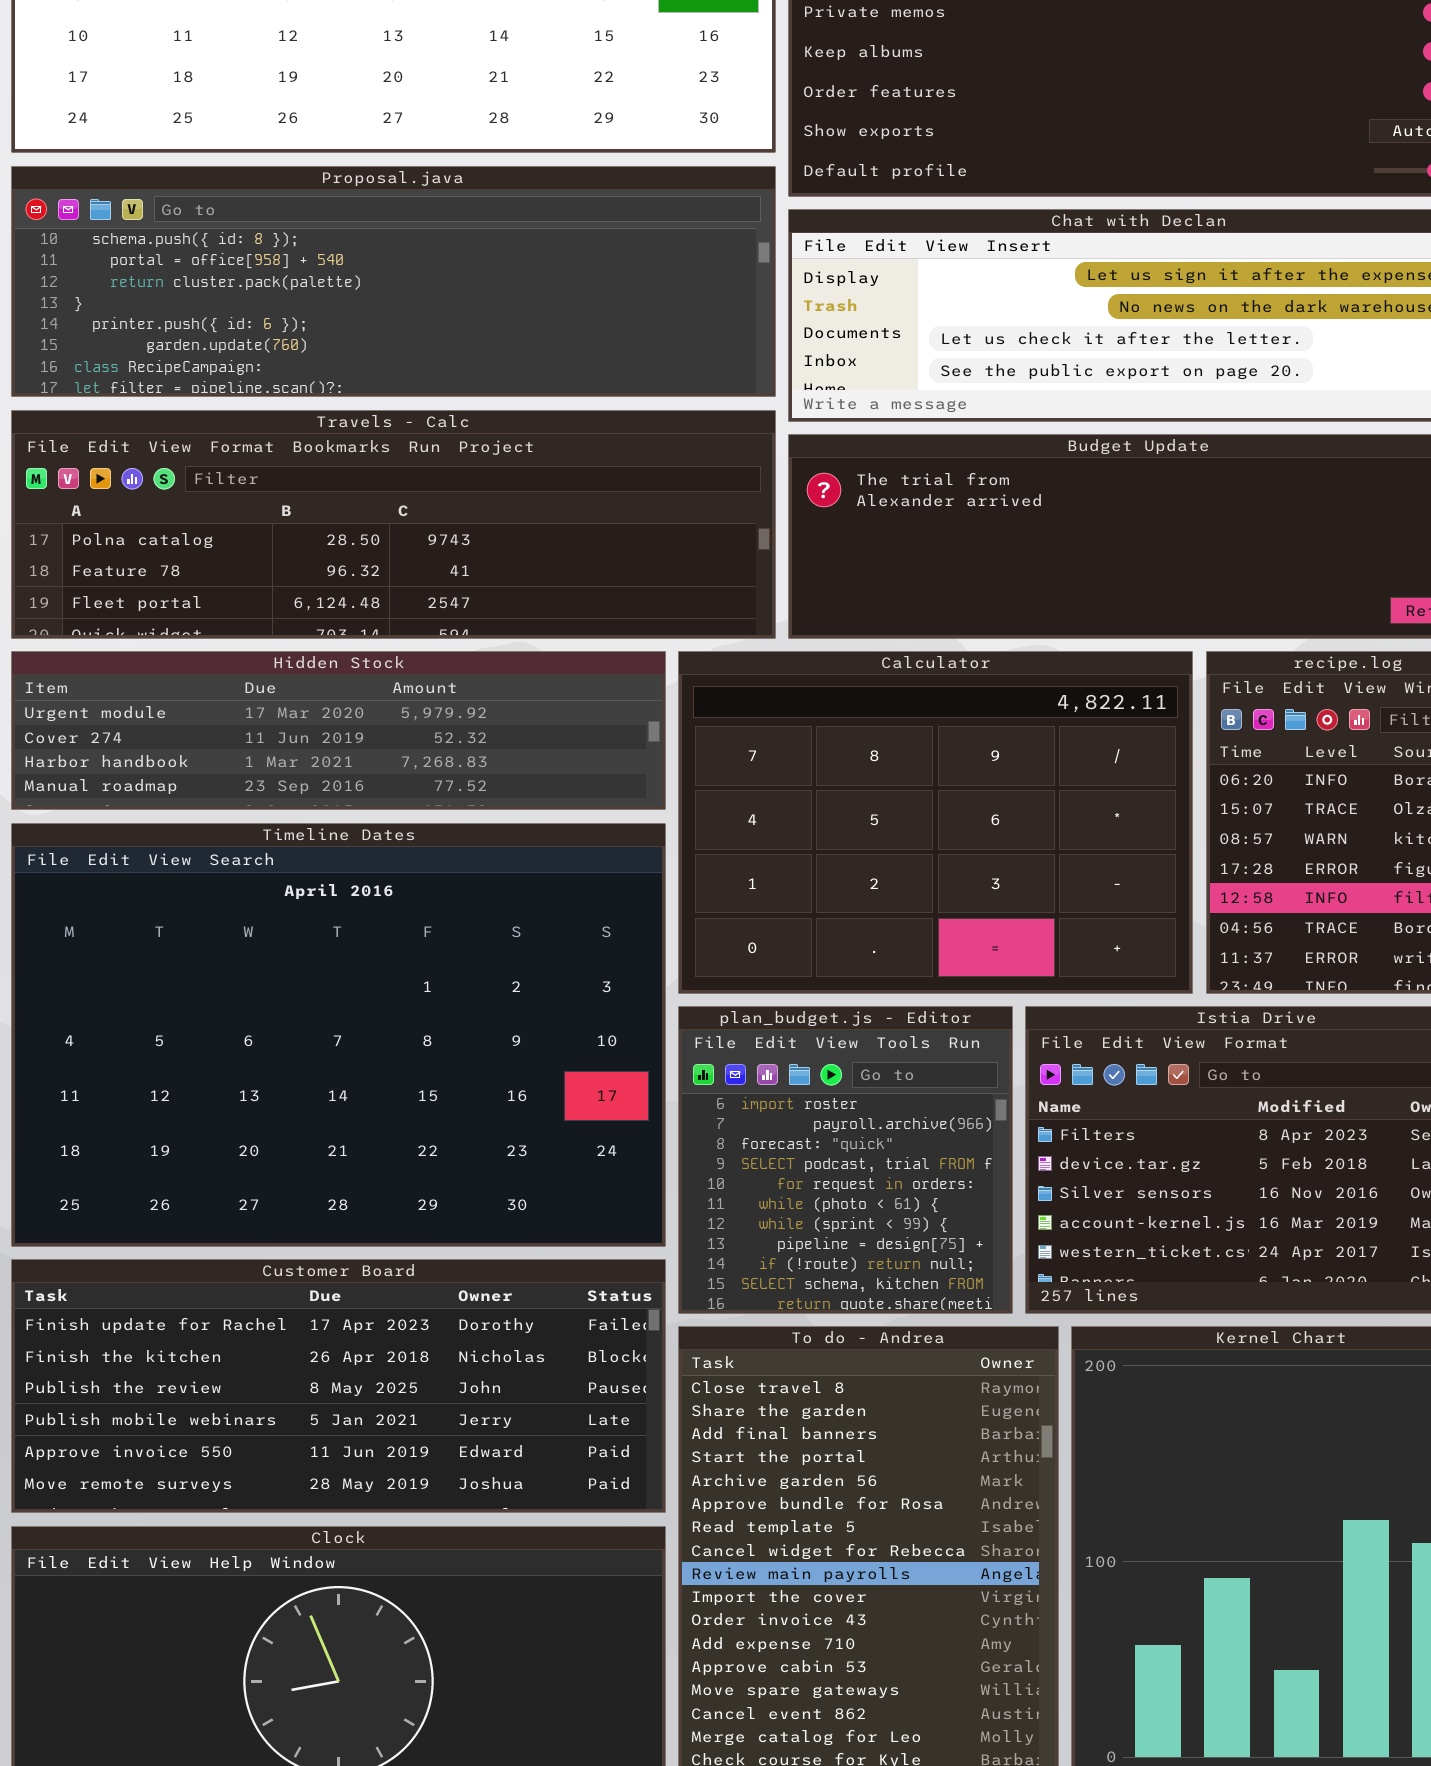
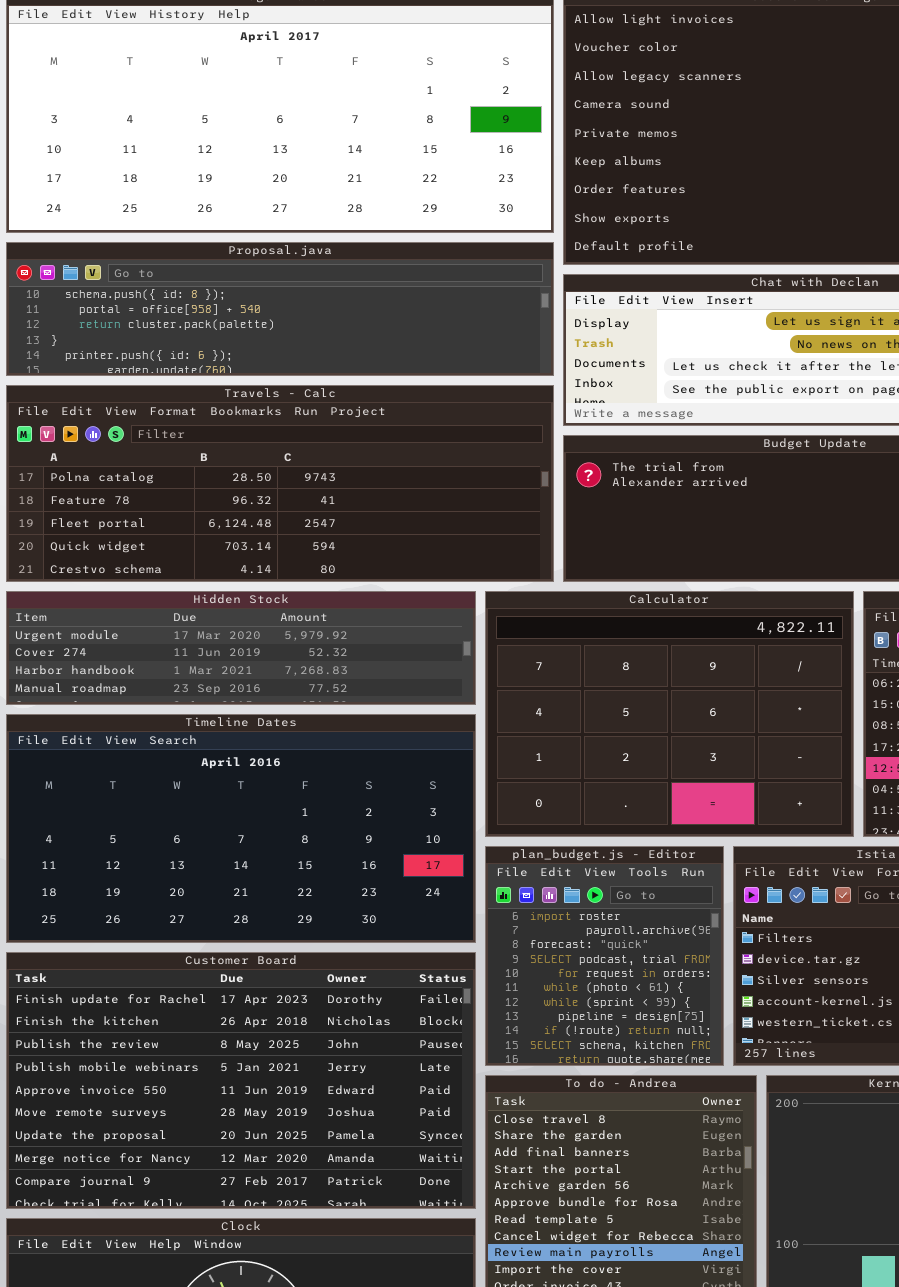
Proposal.java: [11,166,776,397] -> [6,242,554,376], resized
Travels - Calc: [11,410,776,639] -> [6,385,554,582], resized
Timeline Dates: [11,823,666,1247] -> [6,714,476,943], resized
Customer Board: [11,1259,666,1513] -> [6,952,476,1209], resized

